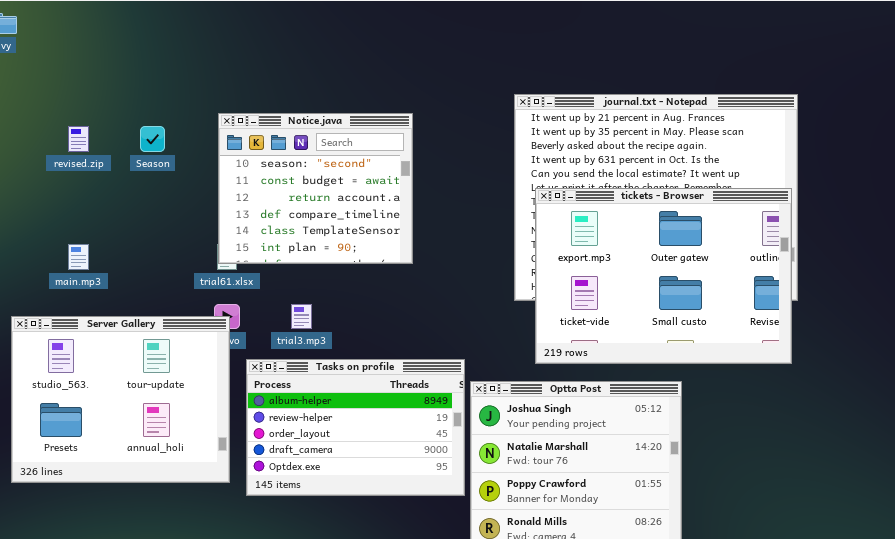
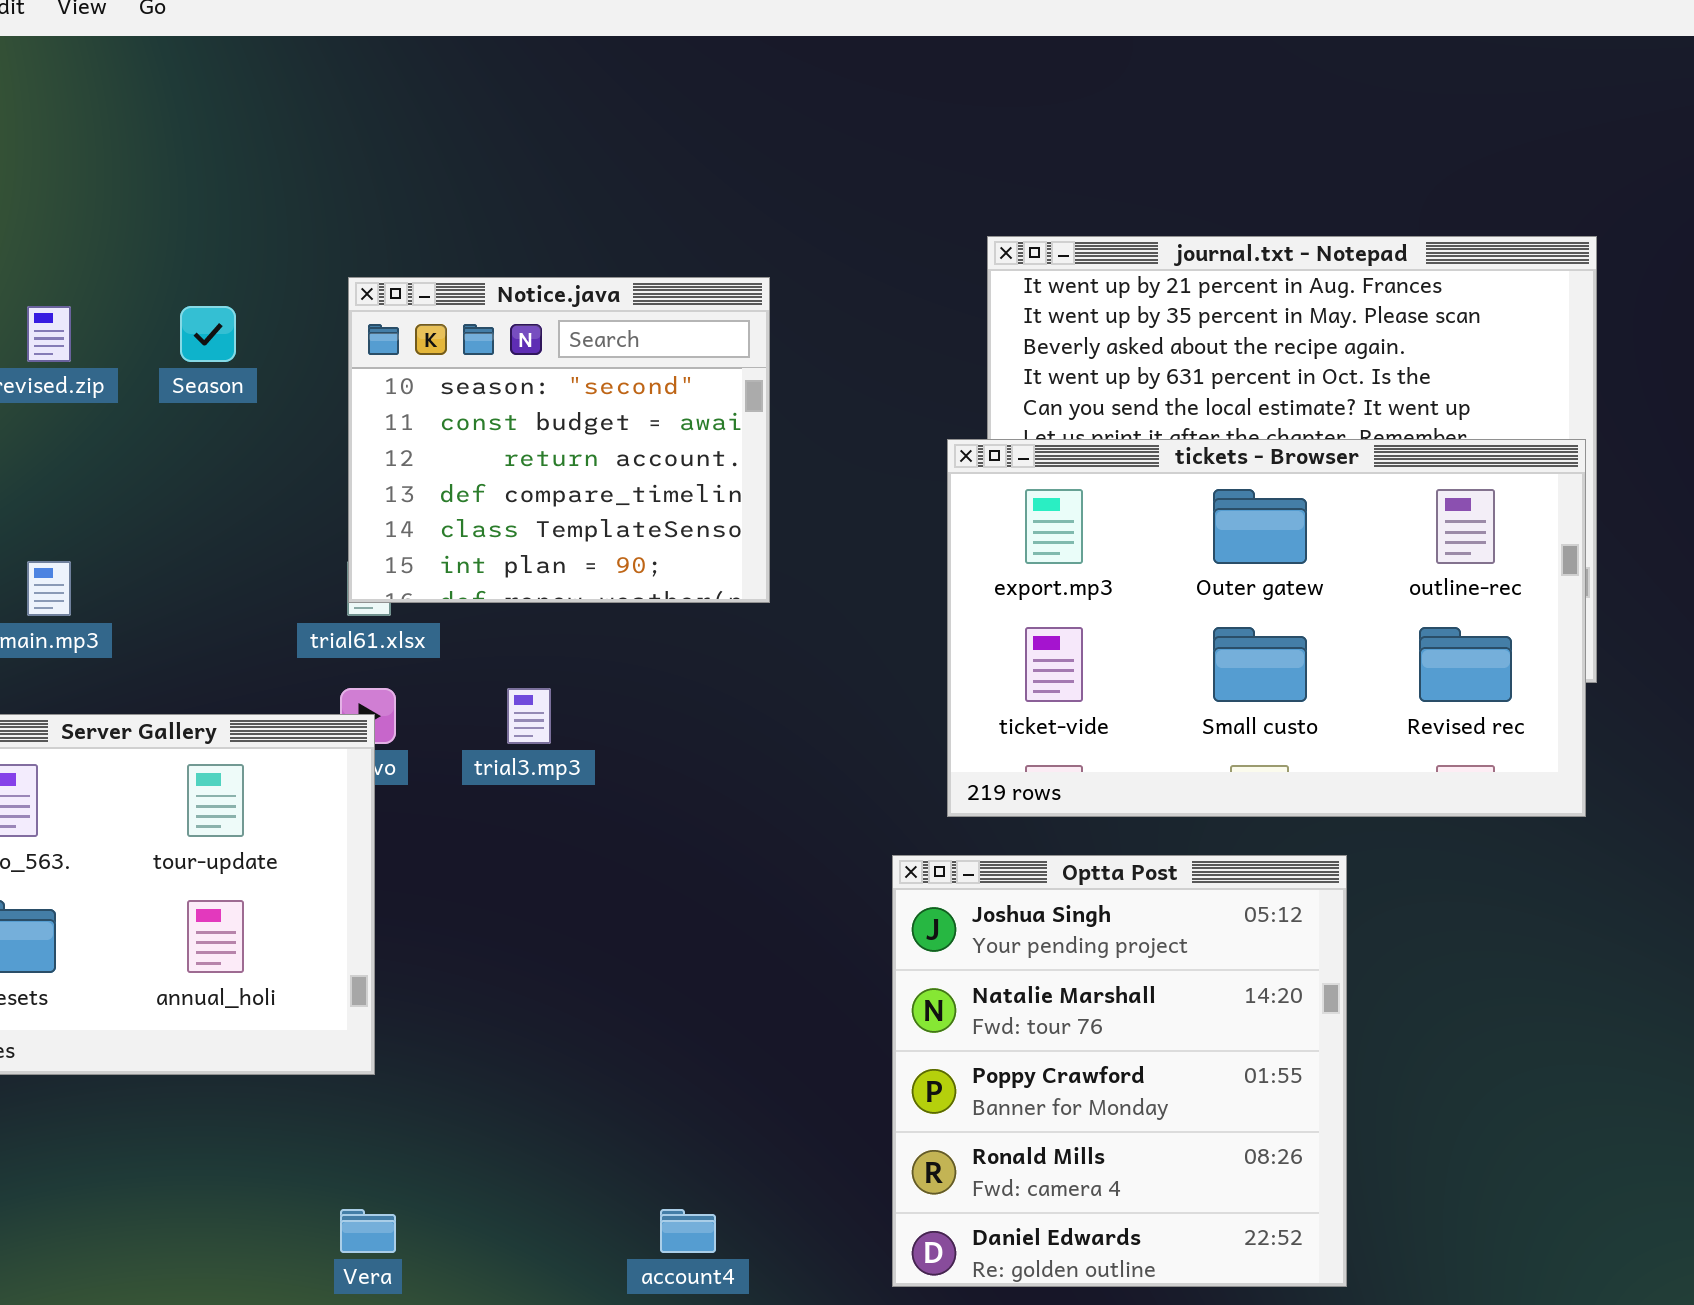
tickets - Browser: [535,188,792,364] -> [947,439,1586,817], resized
Tasks on profile: [246,359,465,496] -> none, closed

